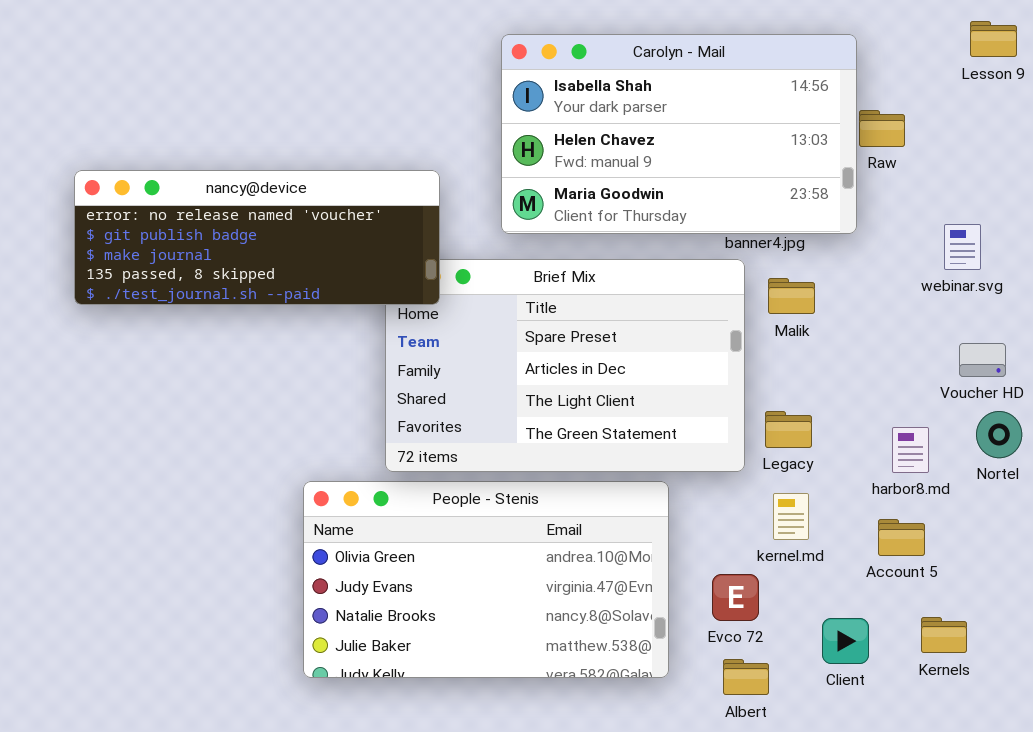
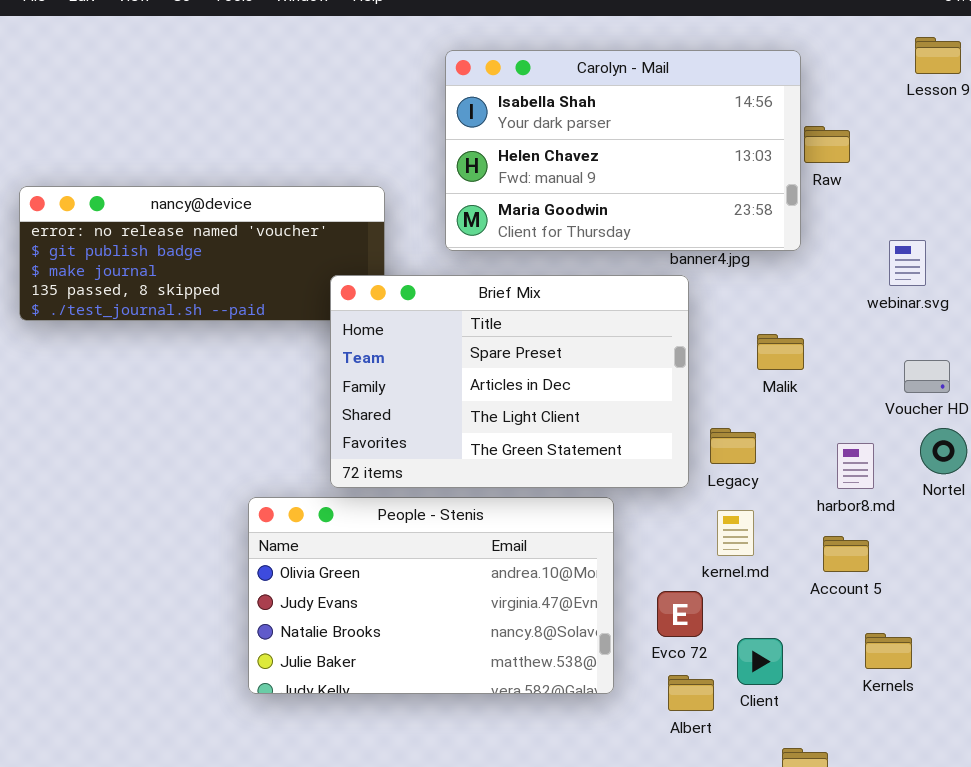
Brief Mix: [385,259,745,472] -> [330,275,689,488], raised
Malik: [768,278,815,314] -> [757,334,804,370], moved
Client: [822,618,869,664] -> [737,638,783,685], moved

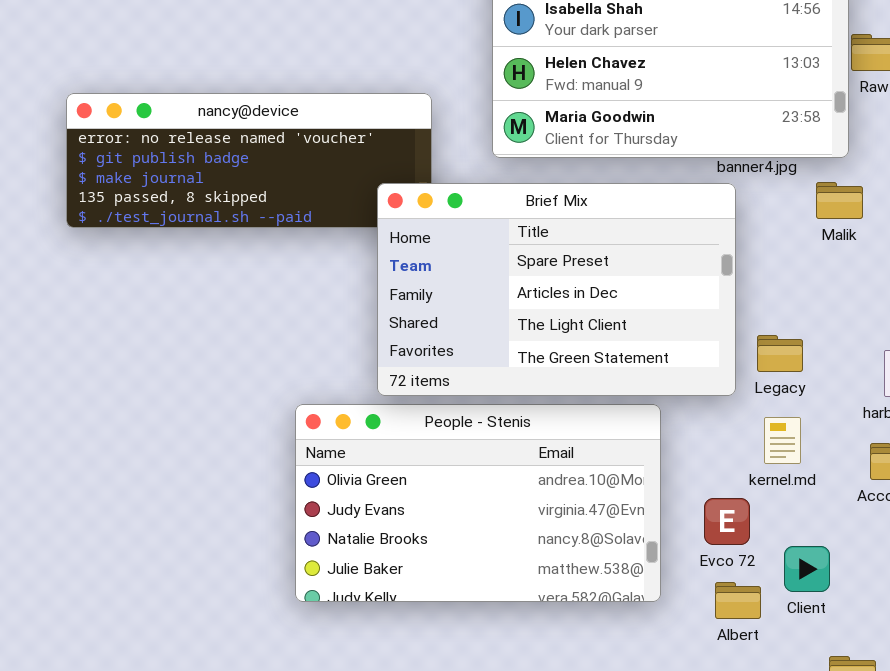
Malik: [757,334,804,370] -> [816,182,863,219], moved

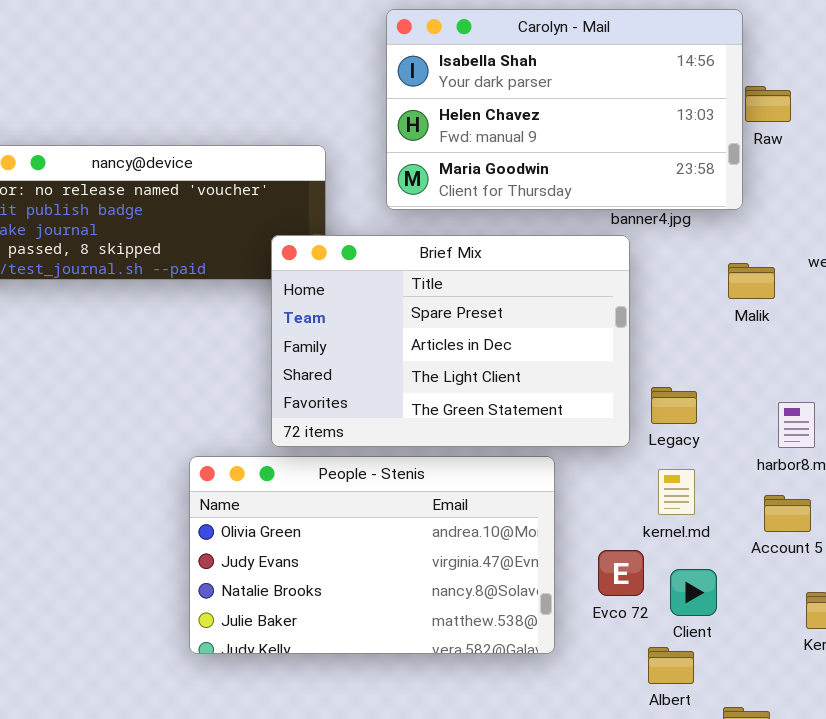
Malik: [816,182,863,219] -> [728,263,775,299], moved
Client: [784,546,830,592] -> [670,569,717,616], moved
Albert: [715,582,761,619] -> [648,647,694,684], moved

